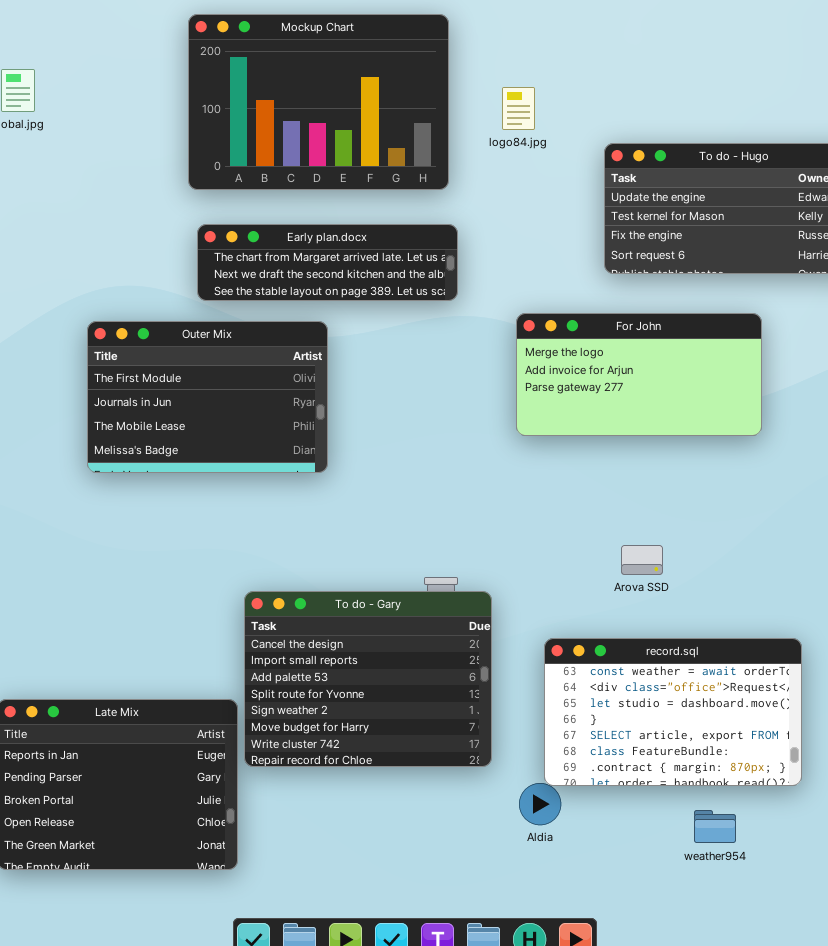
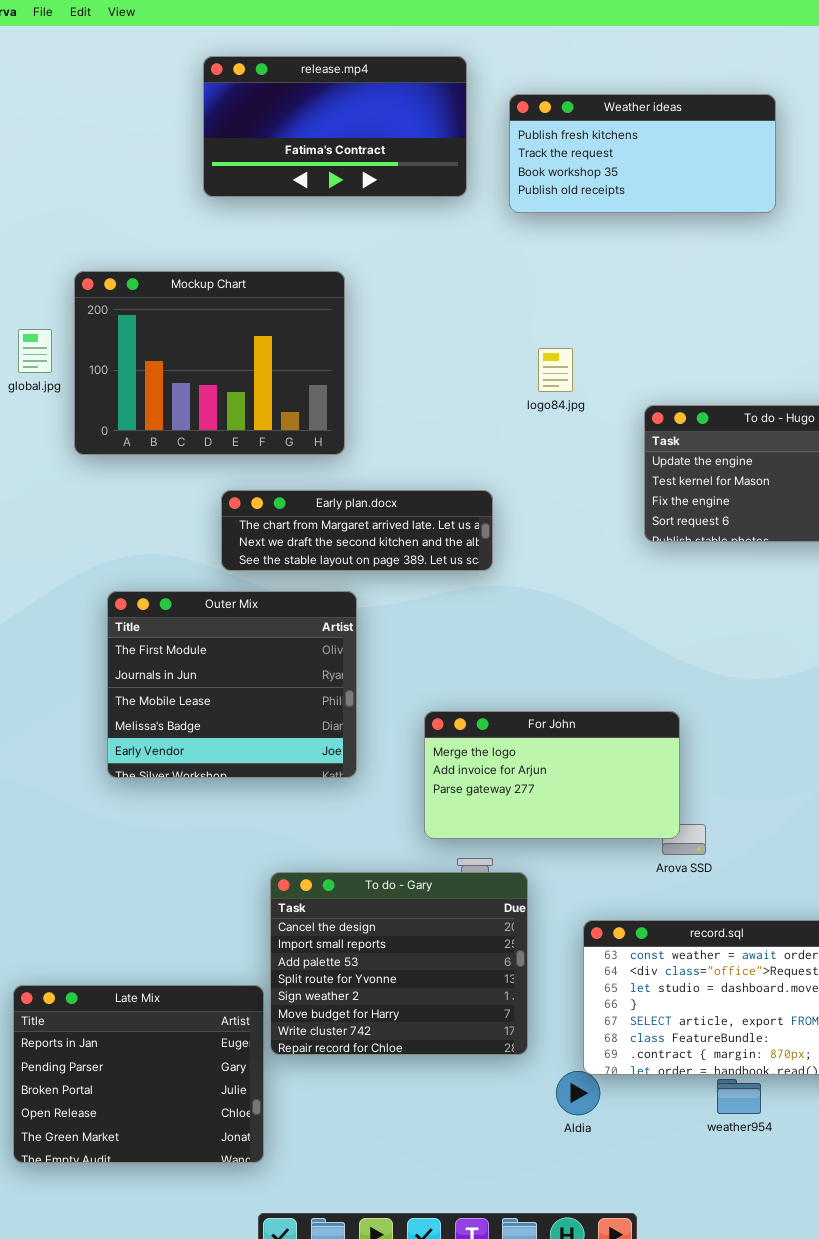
Mockup Chart: [188,14,449,190] -> [74,271,345,455], moved
For John: [516,313,762,436] -> [424,711,680,839], moved
Outer Mix: [87,321,328,473] -> [107,591,357,778], resized
weather954: [694,810,736,843] -> [717,1079,761,1114], moved

